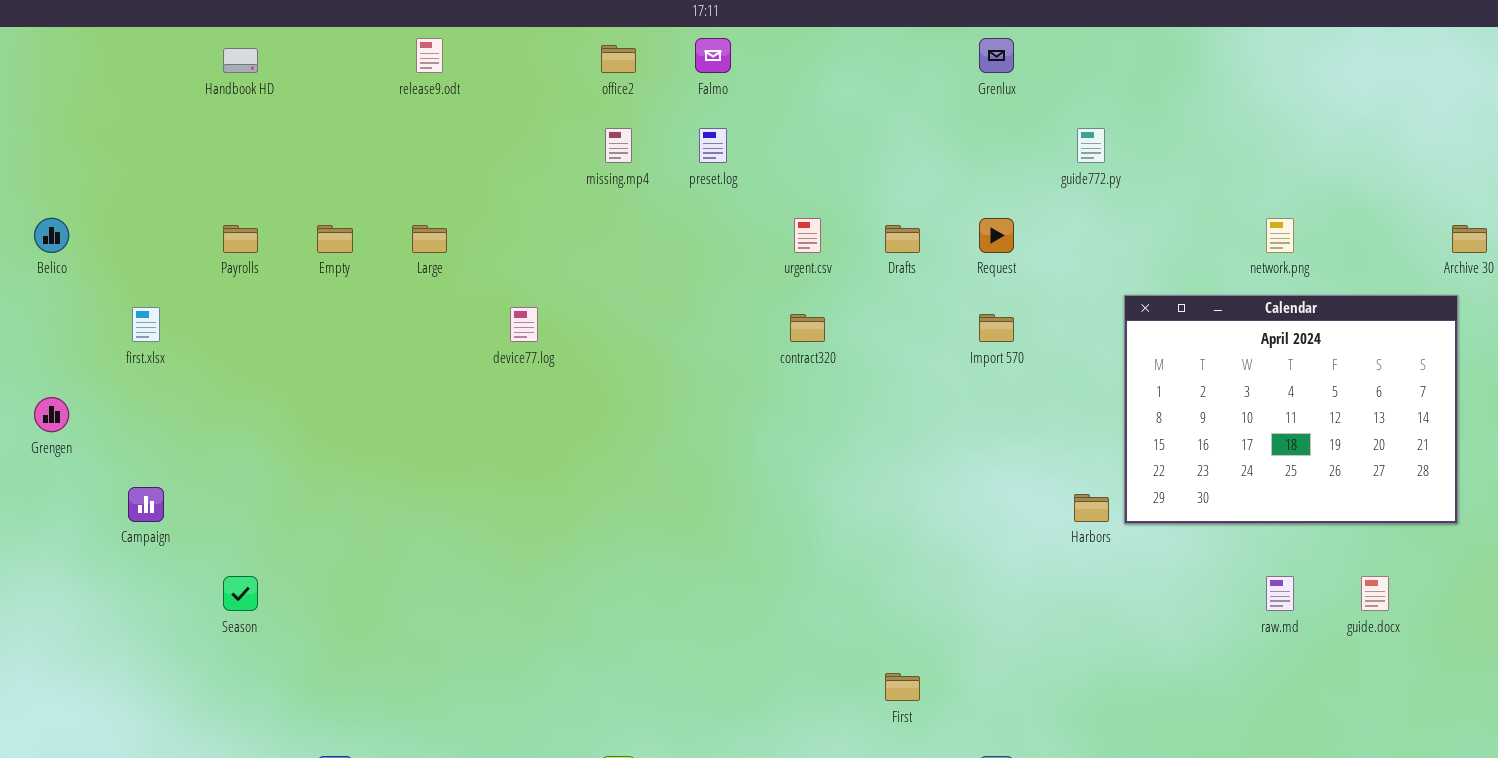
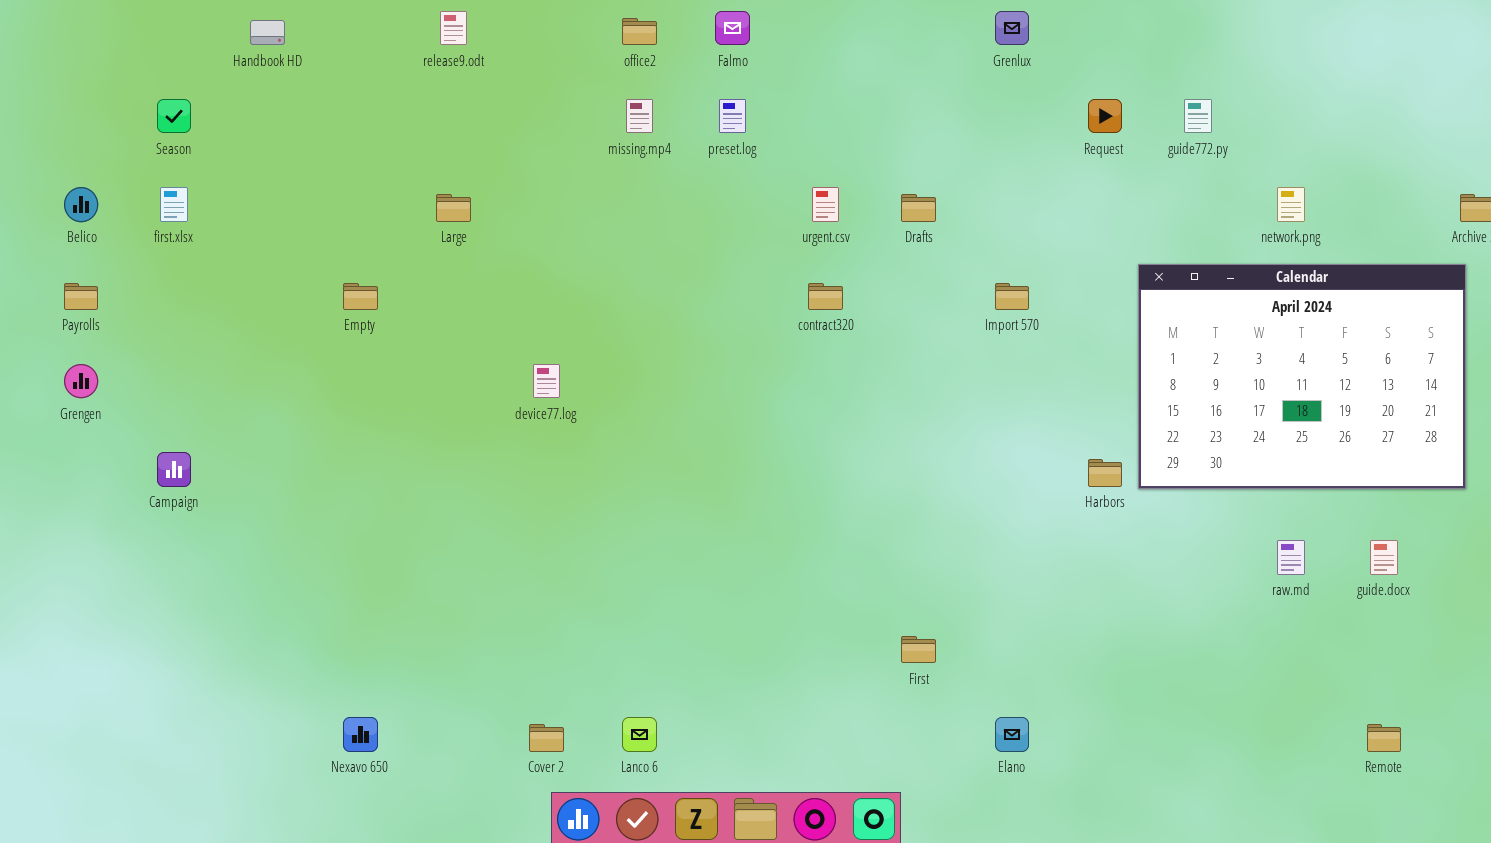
guide772.py: [1077,128,1105,163] -> [1184,99,1212,133], moved
Request: [979,218,1014,253] -> [1088,99,1122,133], moved
Payrolls: [223,225,258,253] -> [64,283,98,310], moved
Empty: [317,225,353,253] -> [343,283,378,310], moved
first.xlsx: [132,307,160,342] -> [160,187,188,222], moved
device77.log: [510,307,538,342] -> [533,364,560,398], moved
Season: [223,576,258,611] -> [157,99,191,133], moved

